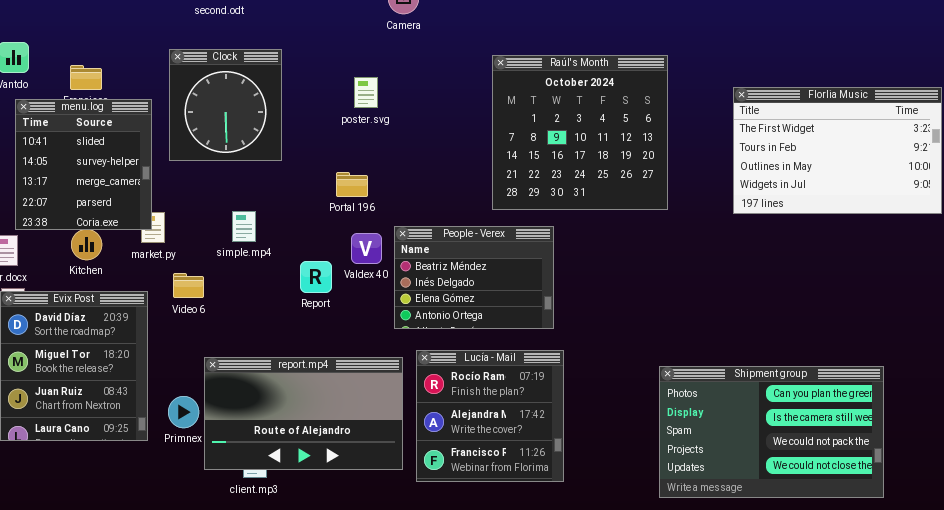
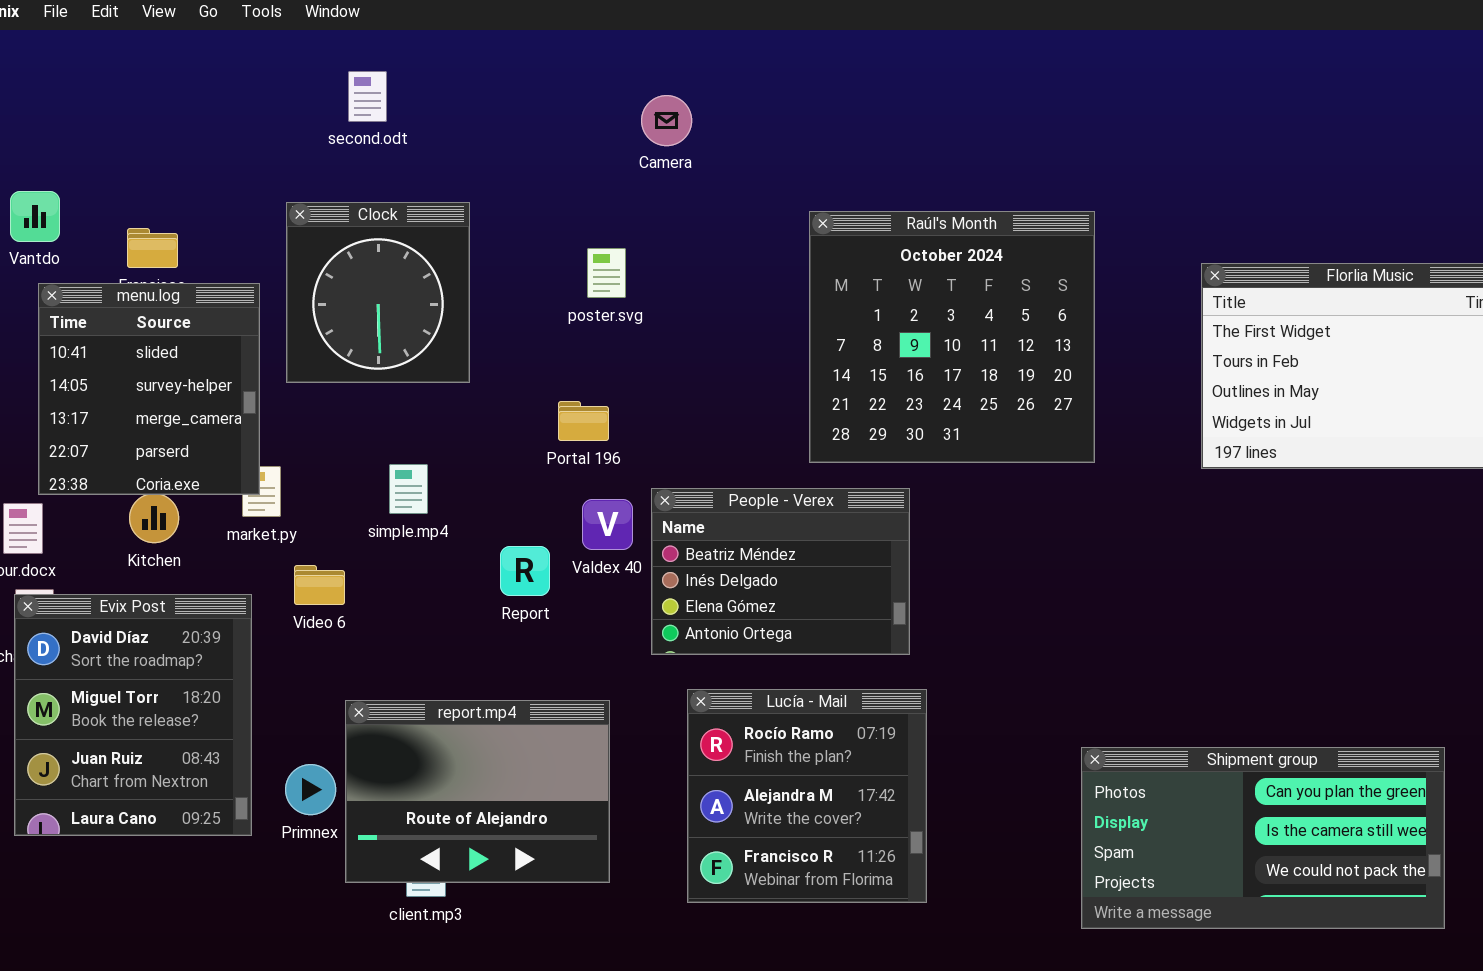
report.mp4: [204,357,403,470] -> [345,700,610,883], resized
Shipment group: [659,366,884,498] -> [1081,747,1445,929], resized

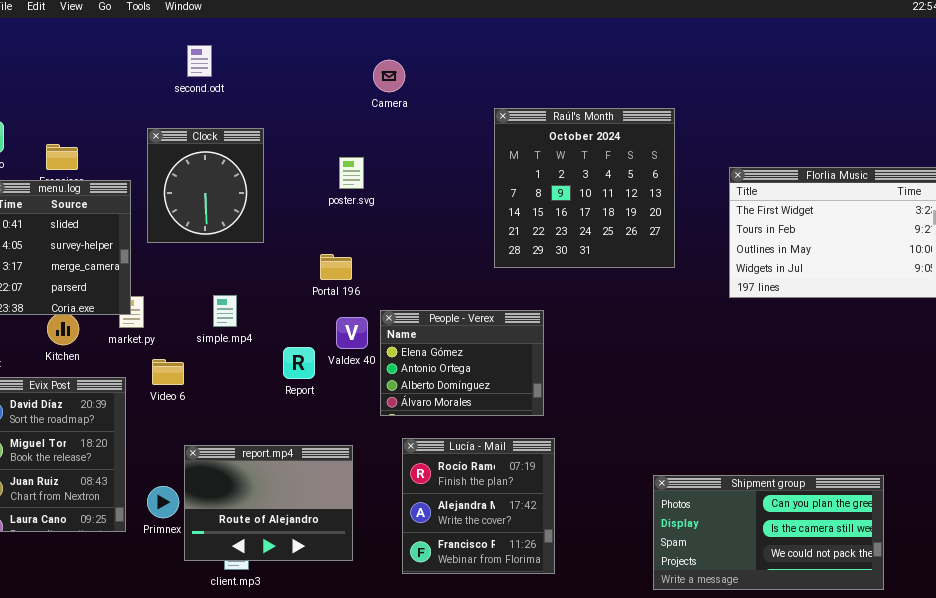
Raúl's Month: [809,211,1095,463] -> [494,108,675,268], moved
People - Verex: [651,488,910,655] -> [380,310,544,416], scrolled down 2 rows

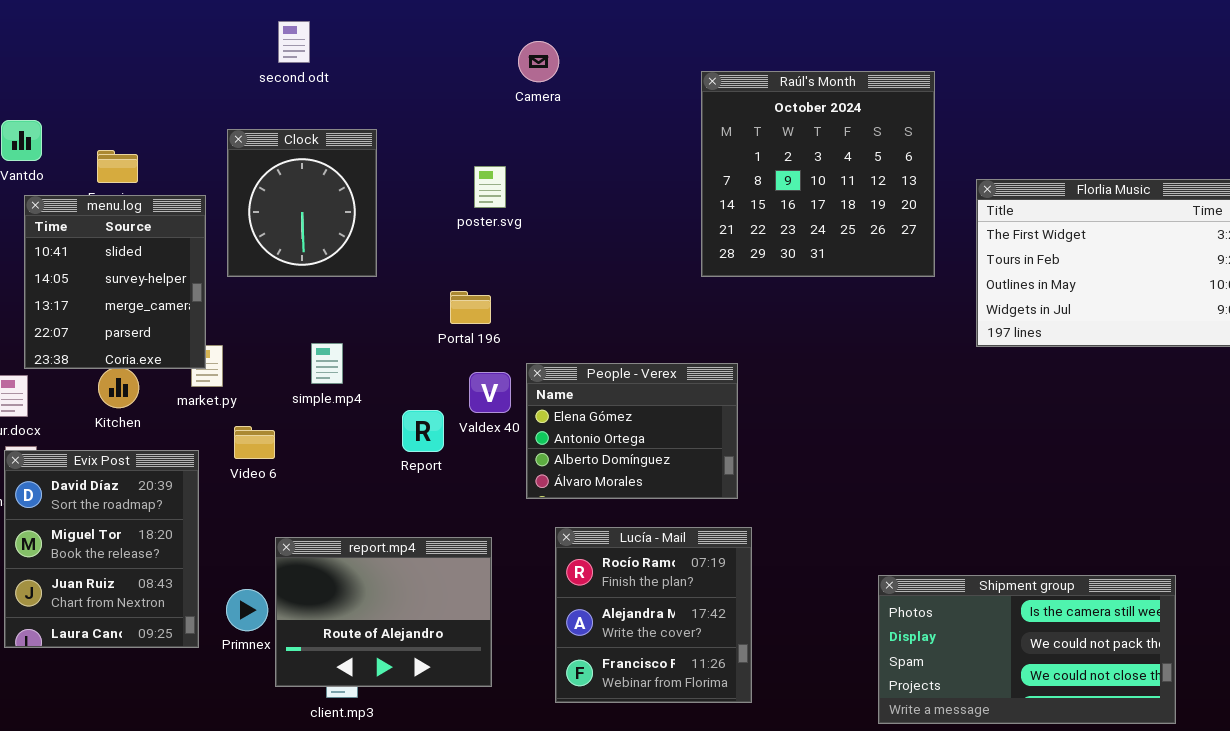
Raúl's Month: [494,108,675,268] -> [701,71,935,277], moved
Shipment group: [653,475,884,590] -> [878,575,1176,724], scrolled down 1 row

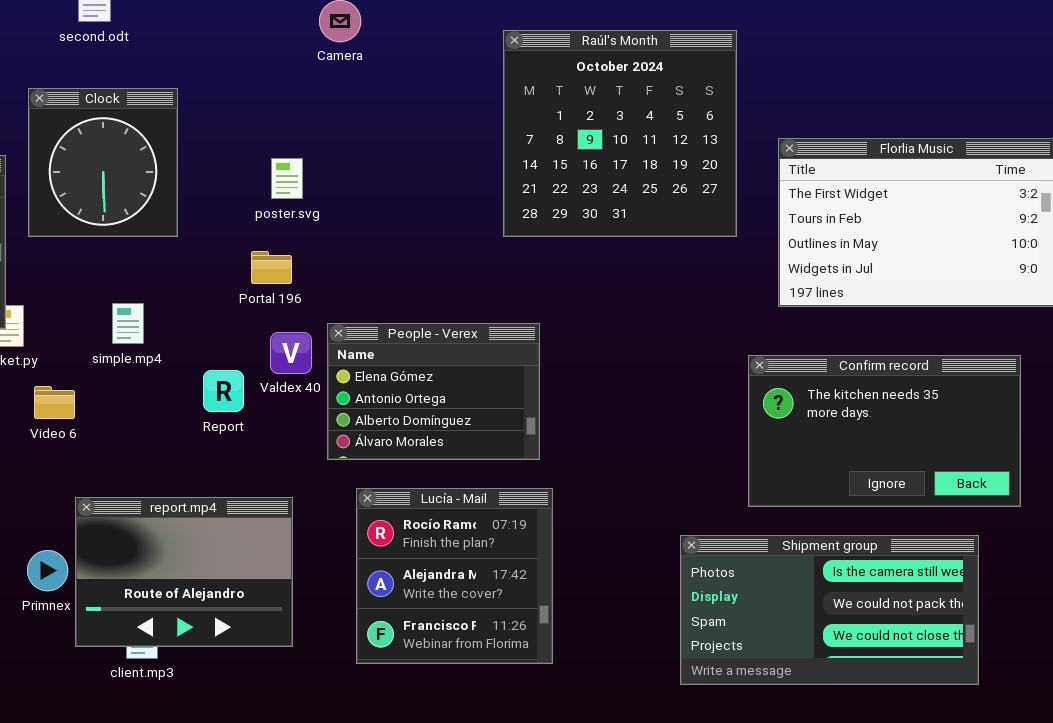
poster.svg: [474,166,506,208] -> [271,158,303,199], moved
Confirm record: none -> [748,355,1021,507], opened

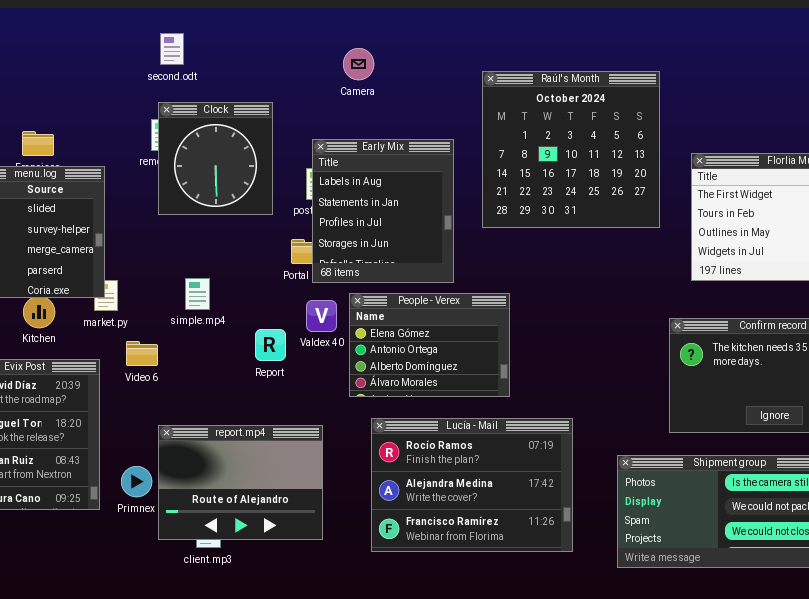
Clock: [28,88,178,237] -> [158,102,273,215], moved
Early Mix: none -> [312,139,454,283], opened
Lucía - Mail: [356,488,553,664] -> [371,418,573,552], resized

